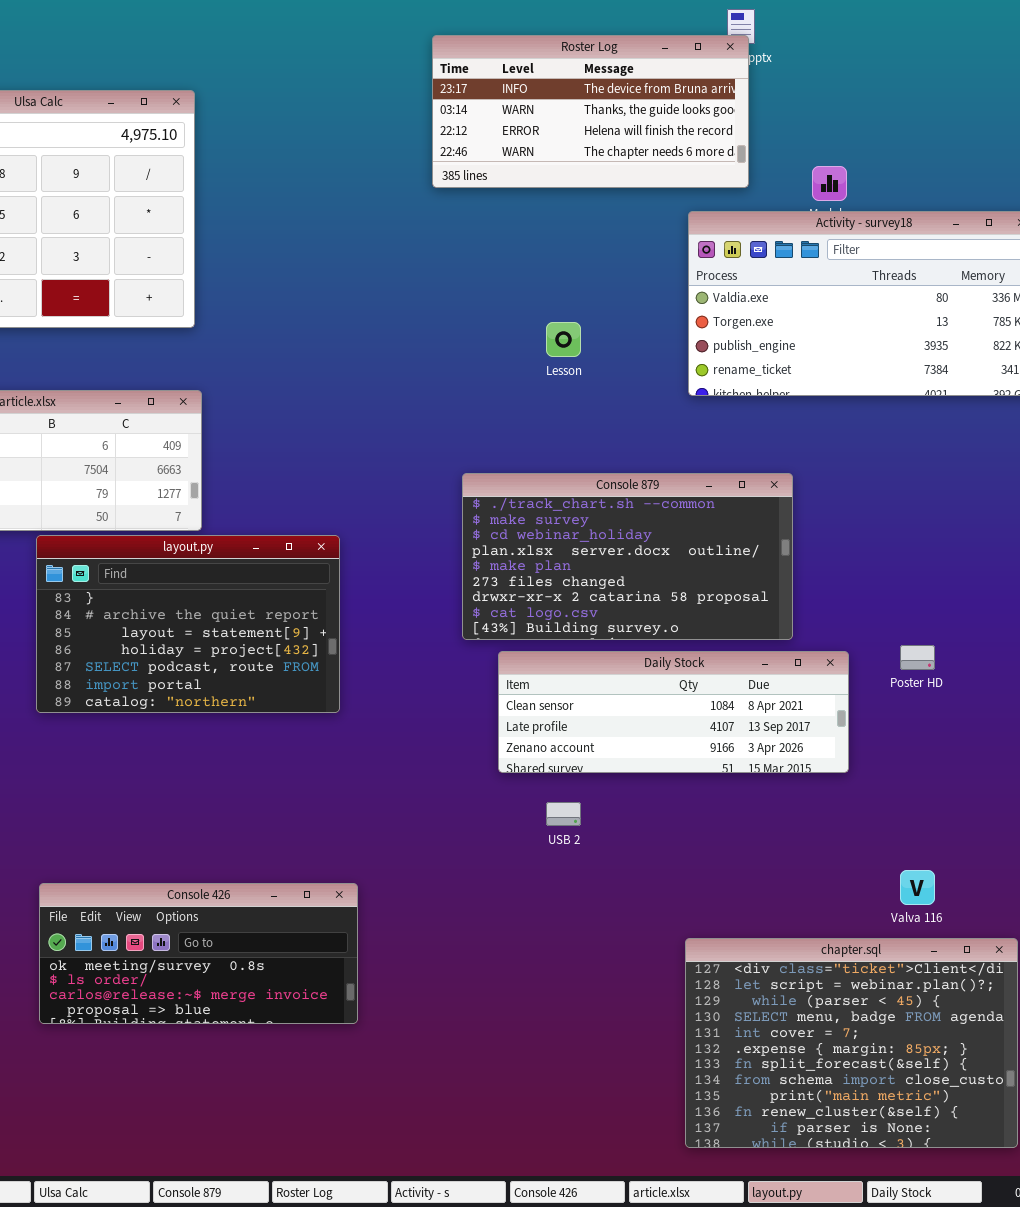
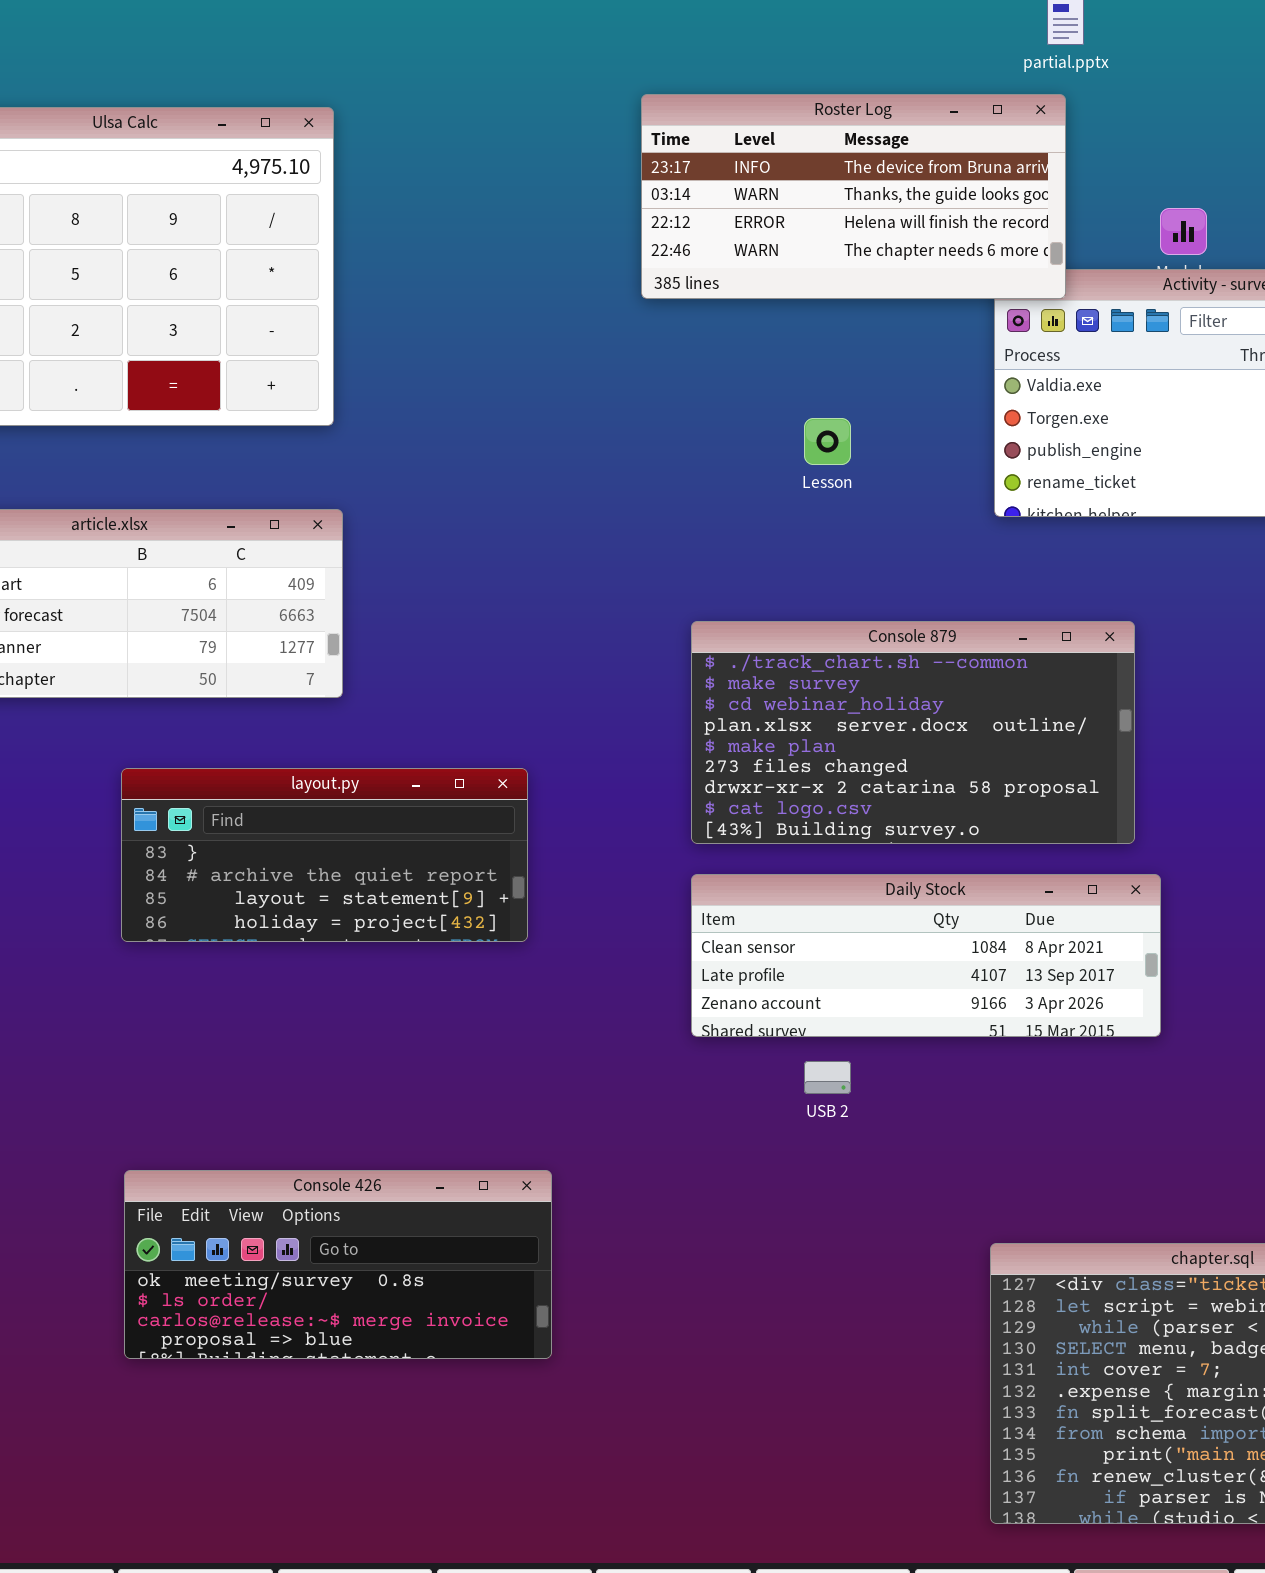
Roster Log: [432,35,749,188] -> [641,94,1066,299], moved
layout.py: [36,535,340,713] -> [121,768,528,942], resized
Daily Stock: [498,651,849,773] -> [691,874,1161,1037], moved

